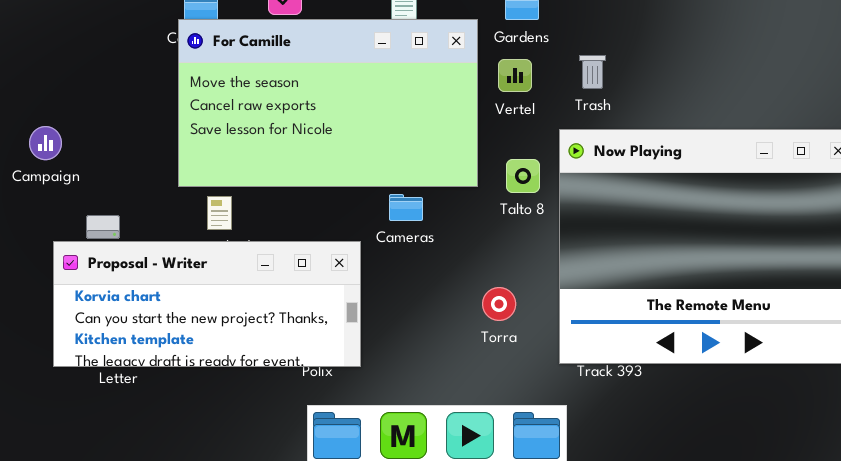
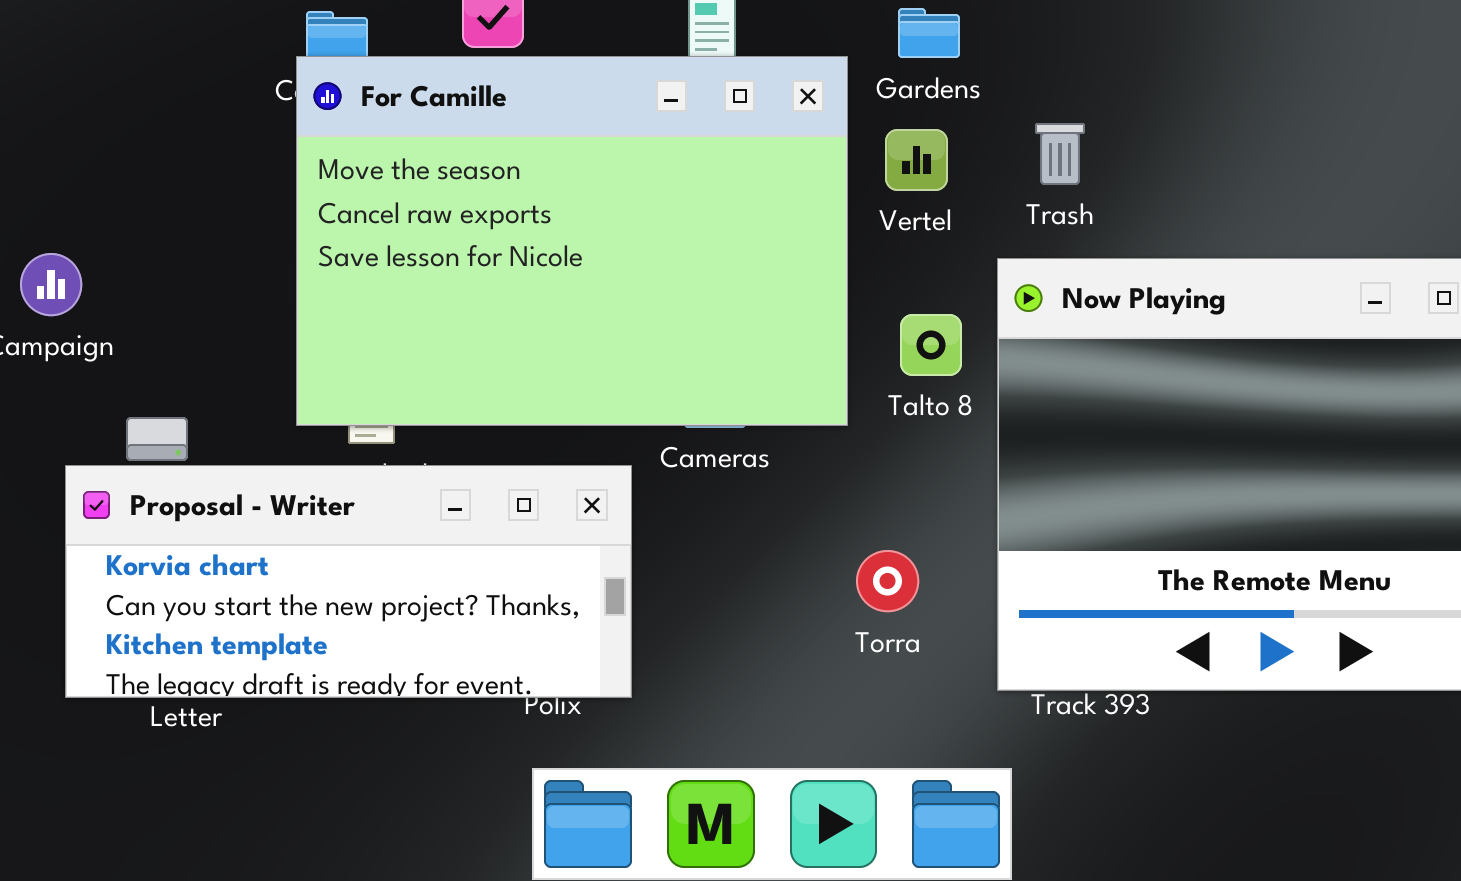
For Camille: [178,19,478,187] -> [296,56,848,426], resized

